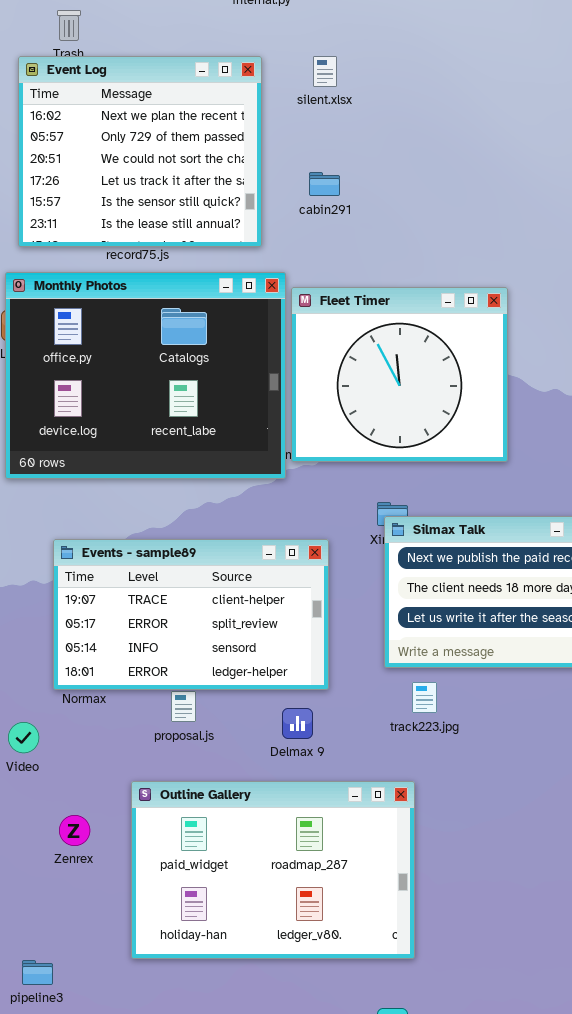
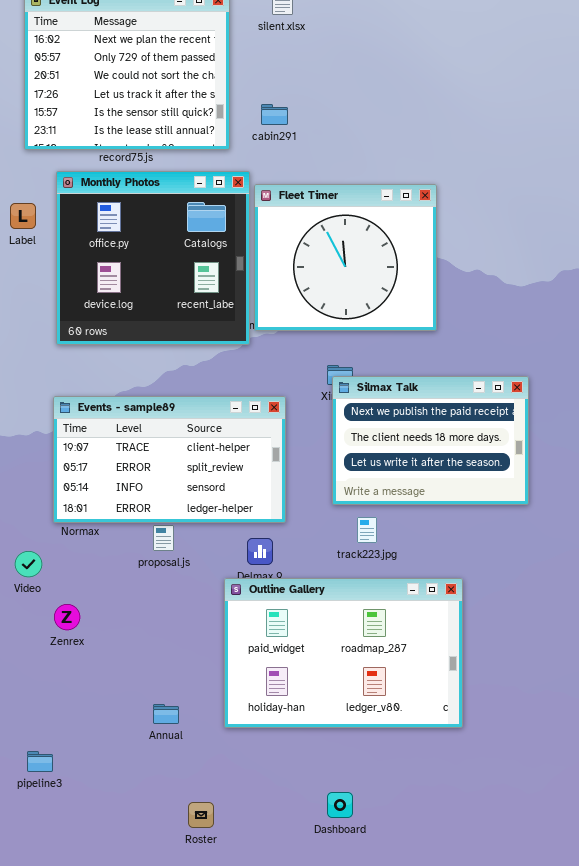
cabin291: [309,172,340,196] -> [261,104,288,125], moved
Monthly Photos: [5,272,286,479] -> [56,171,250,345], resized
Outline Gallery: [131,781,415,959] -> [224,578,463,728], moved
Zenrex: [59,815,90,846] -> [54,604,80,630], moved

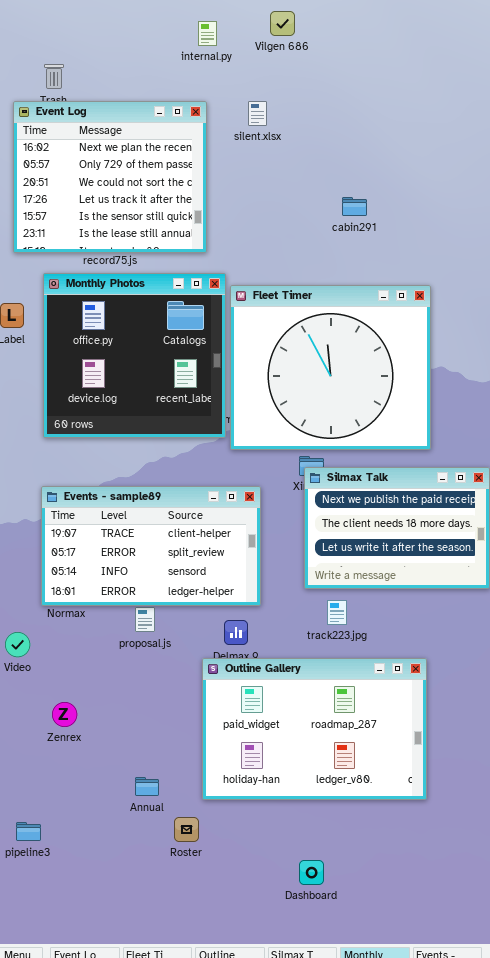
cabin291: [261,104,288,125] -> [342,197,367,216], moved
Fleet Timer: [254,184,437,331] -> [230,285,431,450], resized
Zenrex: [54,604,80,630] -> [52,702,77,727], moved
Roster: [188,802,214,828] -> [174,817,199,842], moved

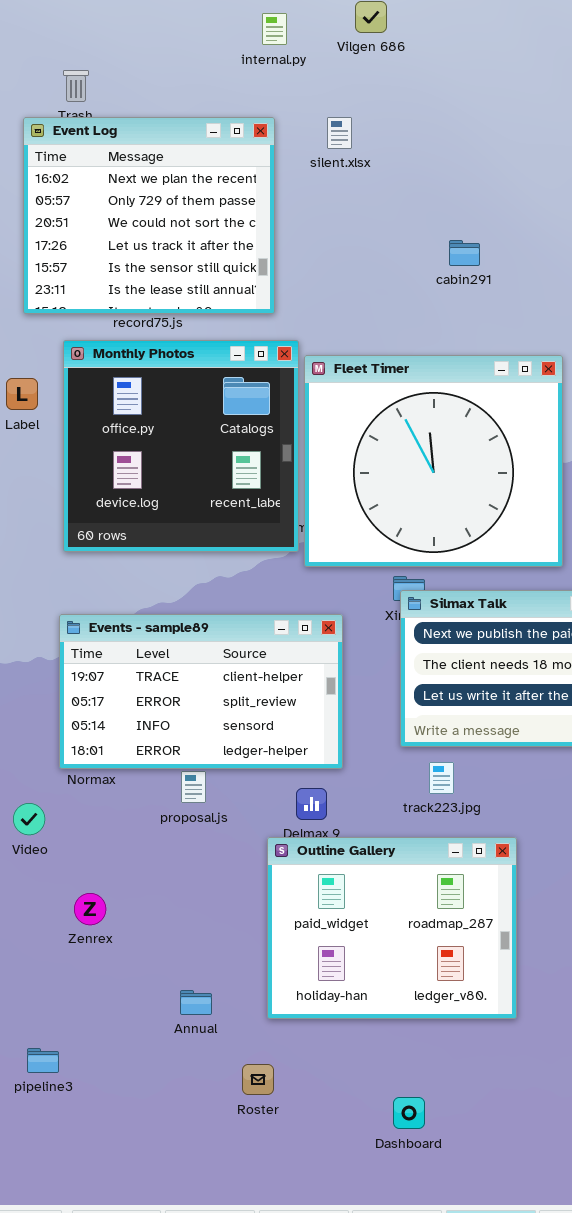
Outline Gallery: [202,658,427,800] -> [267,837,517,1019], resized
Roster: [174,817,199,842] -> [242,1064,274,1095], moved

